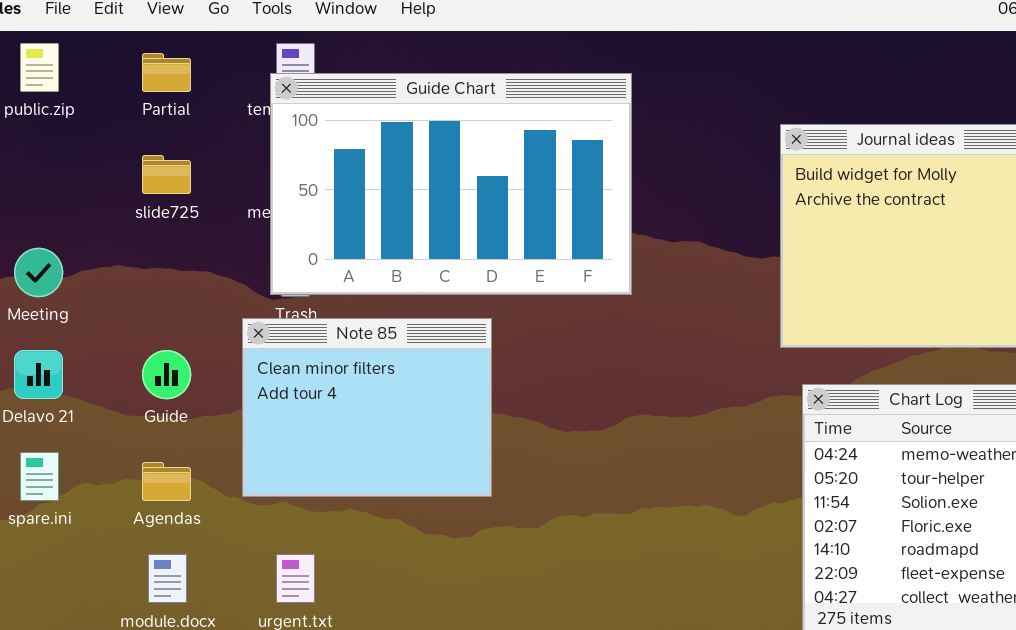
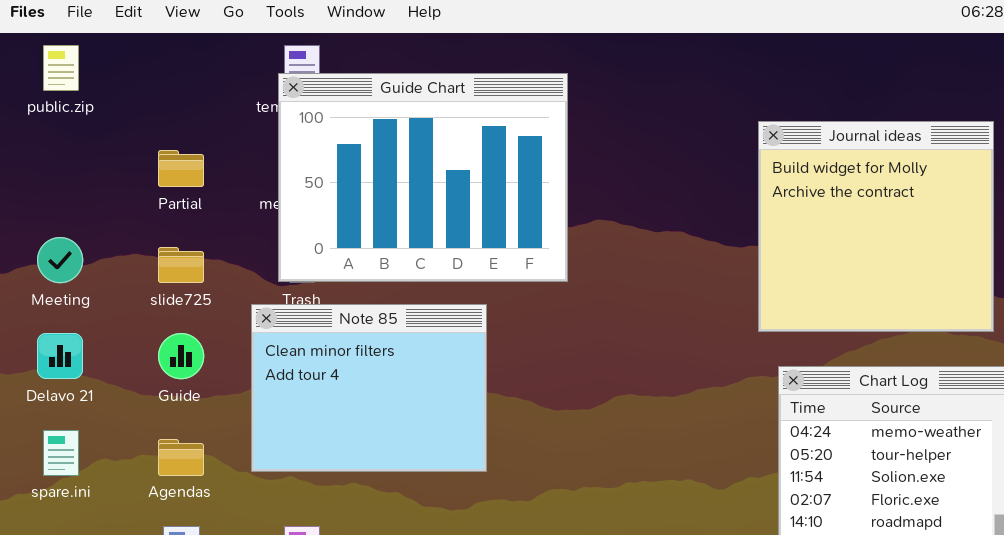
Partial: [142,53,191,92] -> [158,150,204,187], moved
Guide Chart: [270,73,632,295] -> [278,73,568,282], resized
slide725: [142,155,191,194] -> [158,247,204,283], moved

